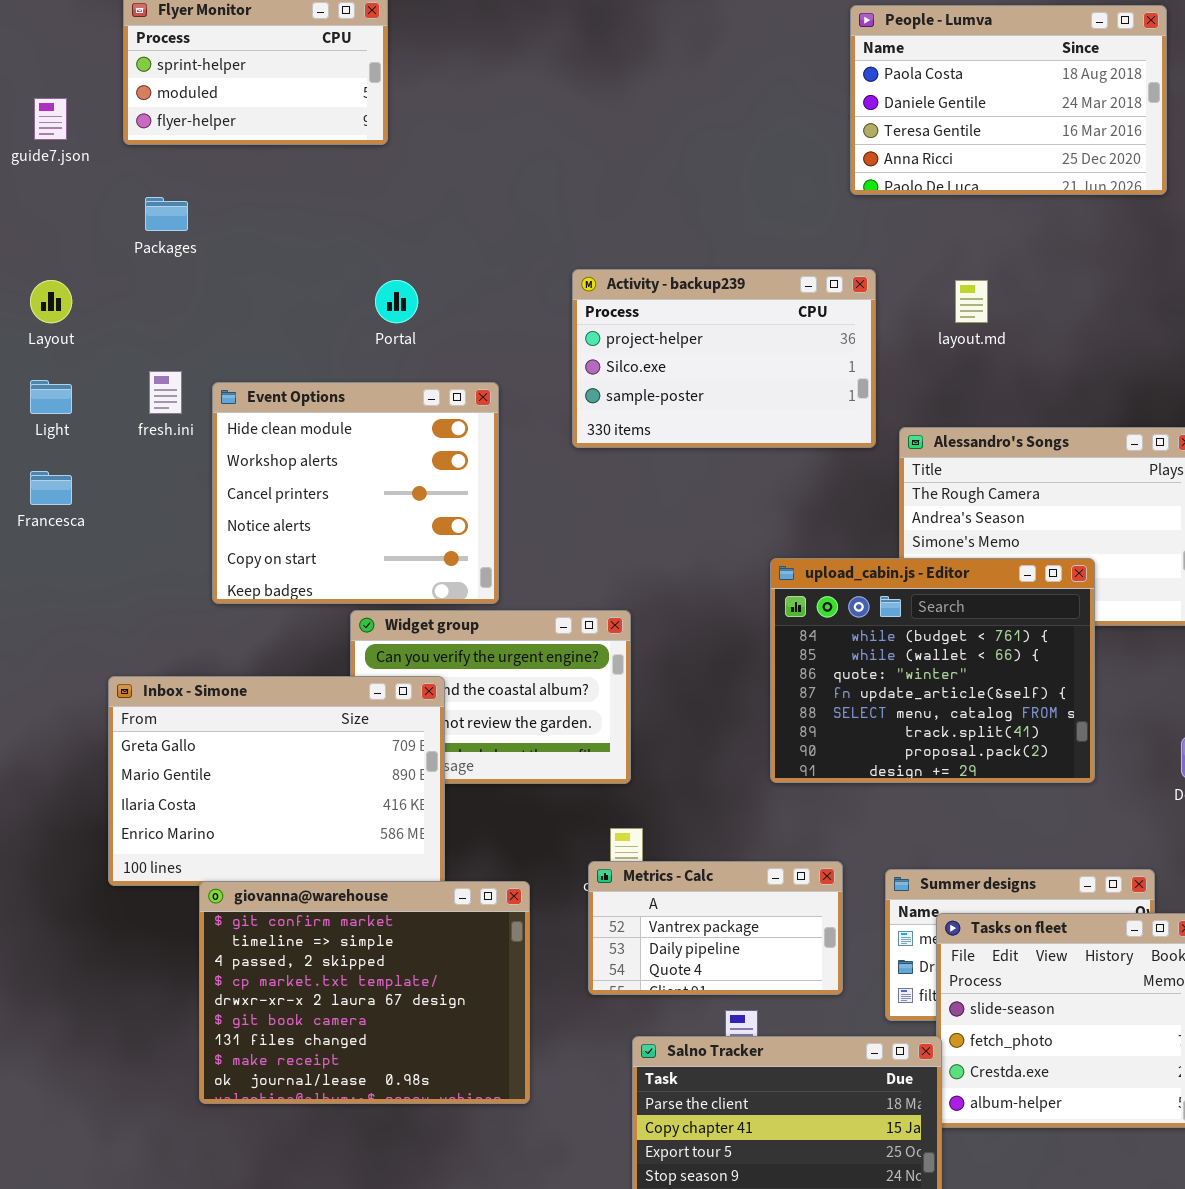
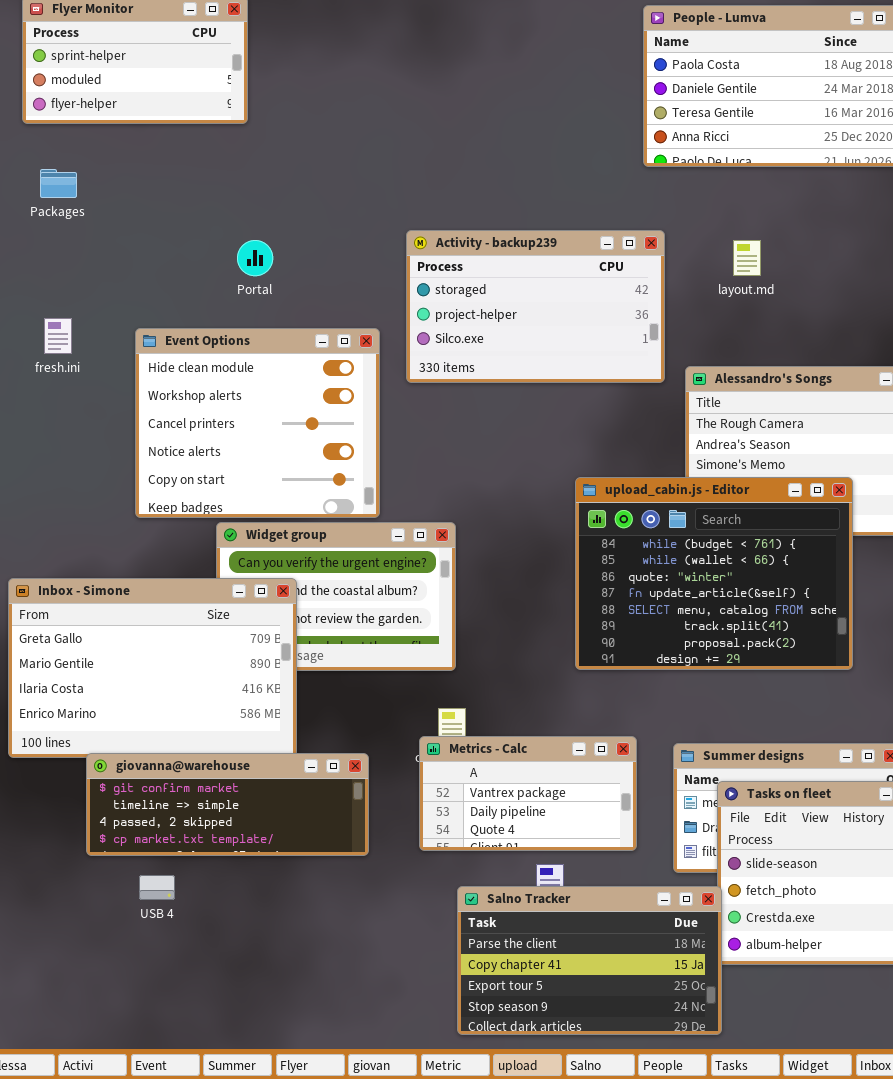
Activity - backup239: [572,269,876,448] -> [406,230,665,383], scrolled up 1 row
Event Options: [212,382,499,604] -> [135,328,380,518], moved
giovanna@warehouse: [199,881,530,1104] -> [86,753,369,856], resized

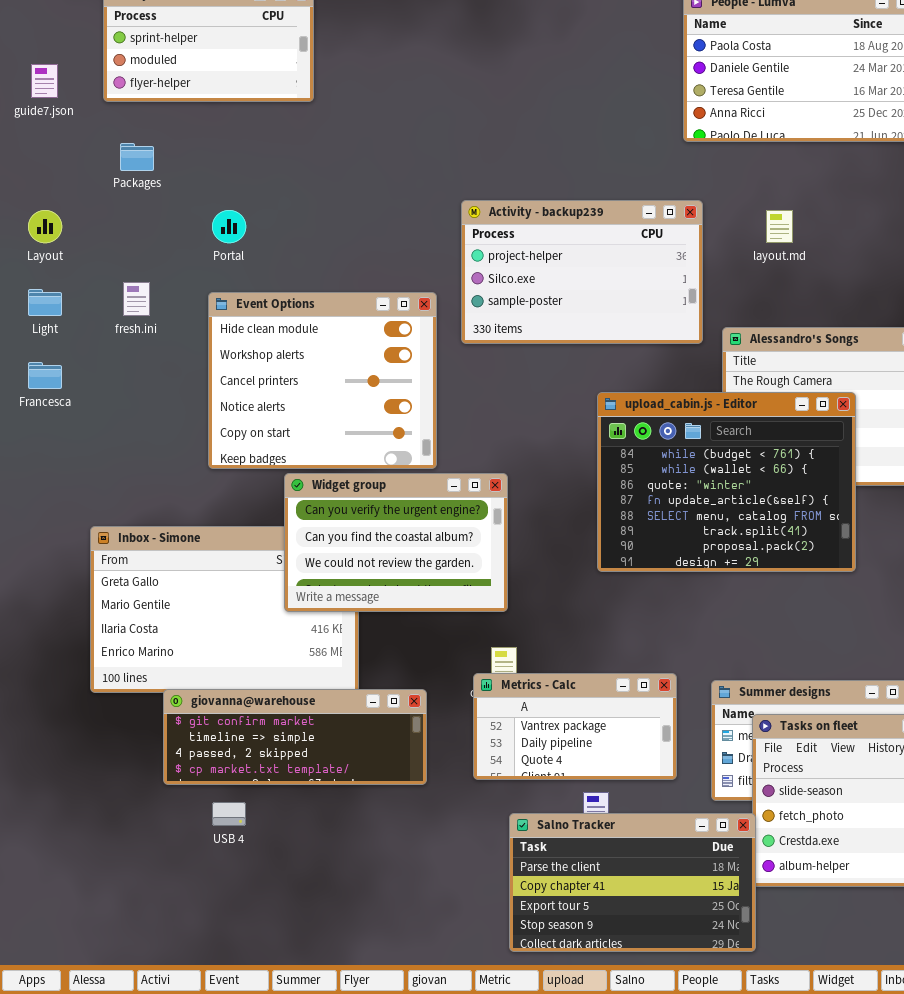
Activity - backup239: [406,230,665,383] -> [461,200,703,344], scrolled down 1 row
Portal: [237,240,273,276] -> [212,210,246,243], moved
upload_cabin.js - Editor: [575,477,853,670] -> [597,392,856,572], moved
Widget group: [216,522,456,671] -> [284,473,508,612], raised

